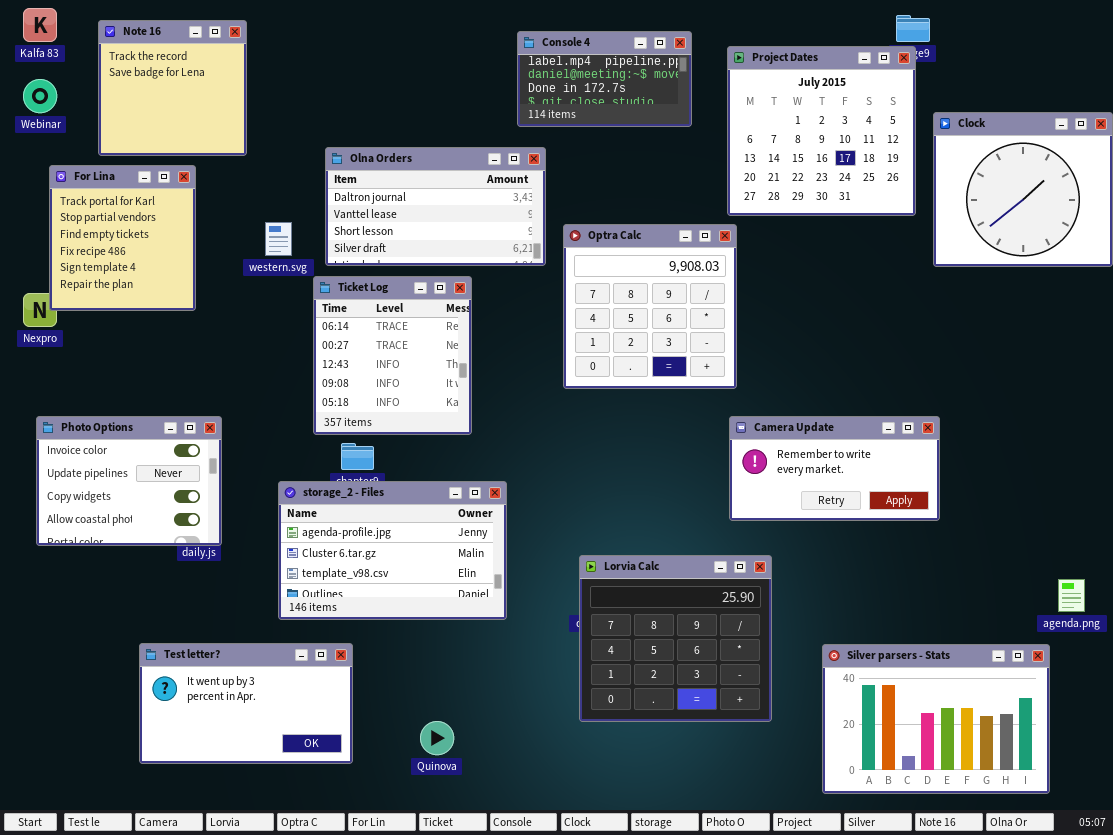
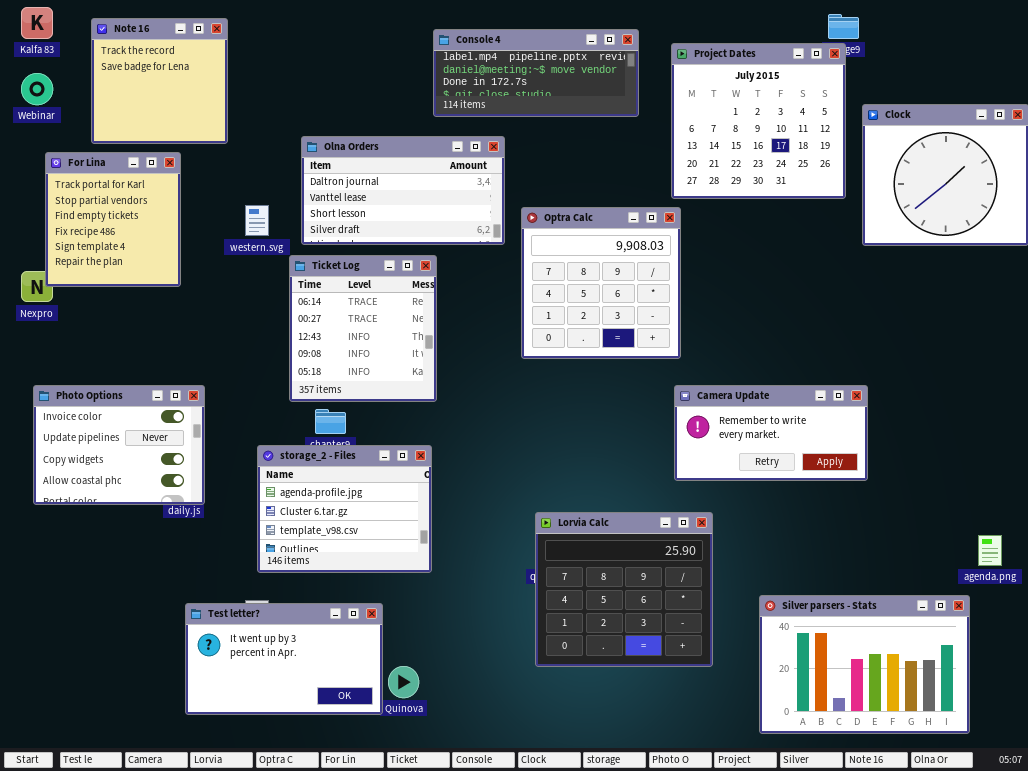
Console 4: [517,31,692,127] -> [433,29,639,117], resized
storage_2 - Files: [278,481,507,620] -> [257,445,432,573], resized
Test letter?: [139,643,353,764] -> [185,603,383,715], moved

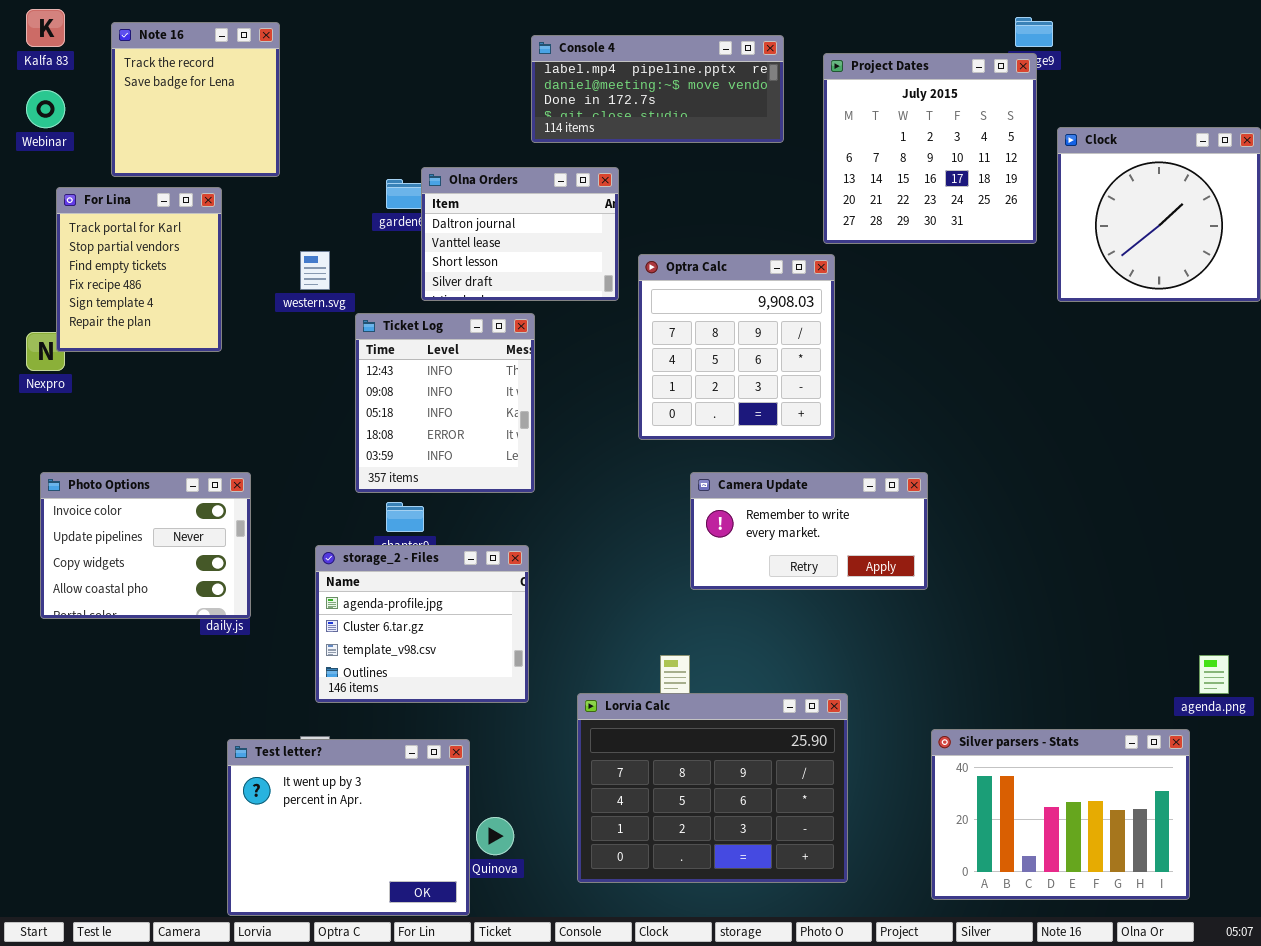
Olna Orders: [301,136,505,245] -> [421,167,619,301], resized
Ticket Log: [289,255,437,402] -> [355,313,535,493], scrolled down 2 rows
Camera Update: [674,385,868,481] -> [690,472,928,590], moved
Lorvia Calc: [535,512,713,667] -> [577,693,848,883], moved, resized
Test letter?: [185,603,383,715] -> [227,739,470,916], resized

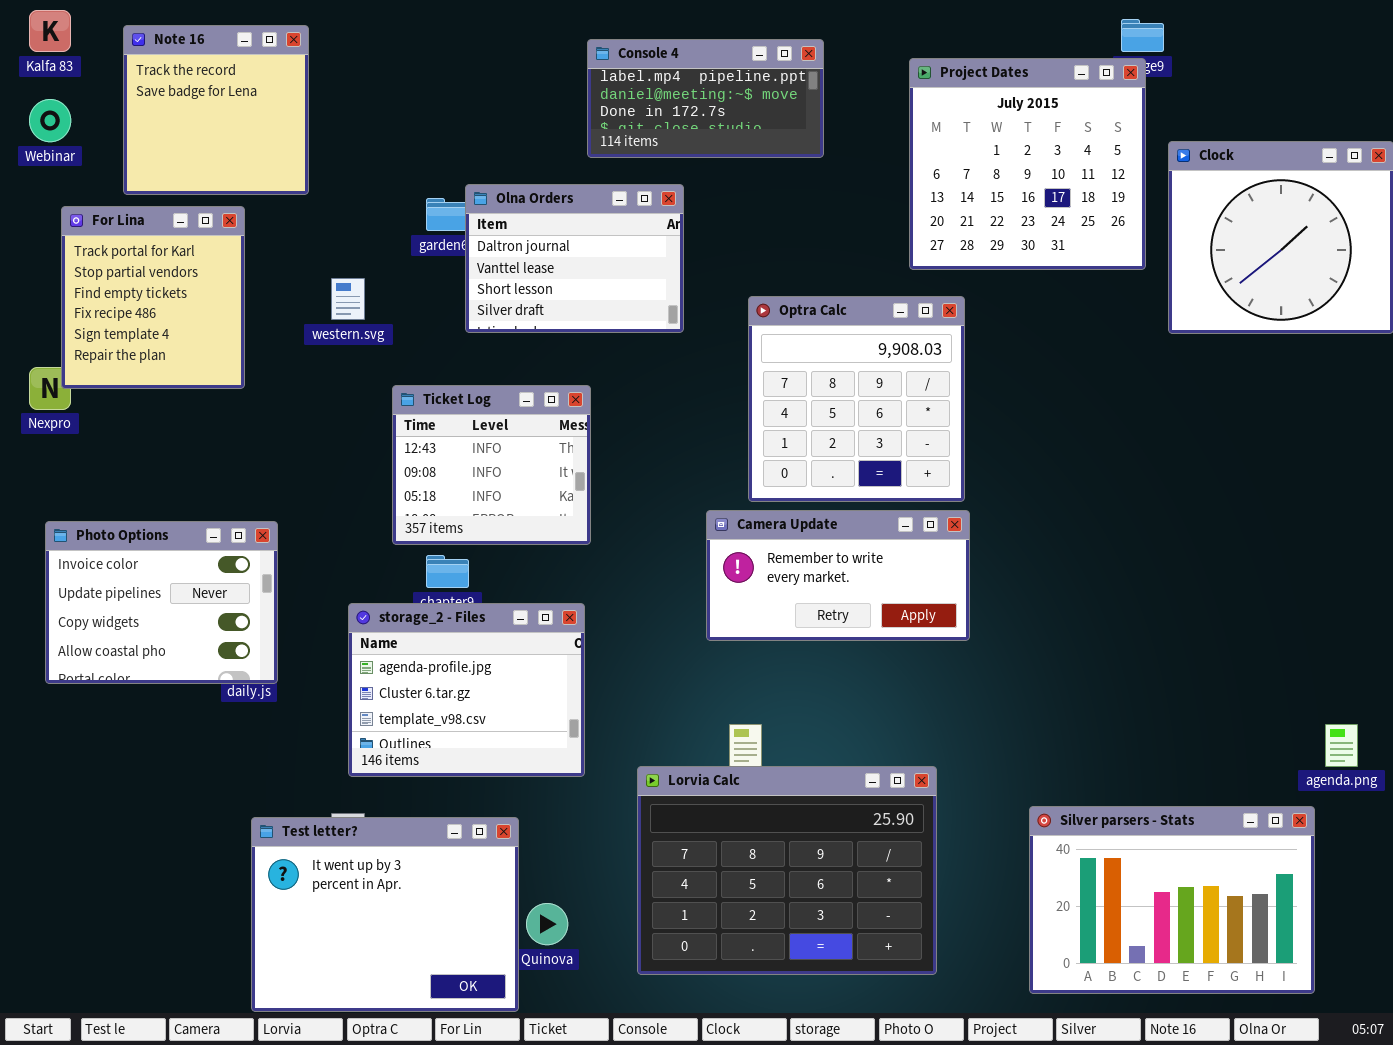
Console 4: [531,35,784,143] -> [587,39,824,158], resized
Optra Calc: [638,254,835,440] -> [748,296,965,502], moved
Ticket Log: [355,313,535,493] -> [392,385,591,545], resized
Camera Update: [690,472,928,590] -> [706,510,970,641], moved

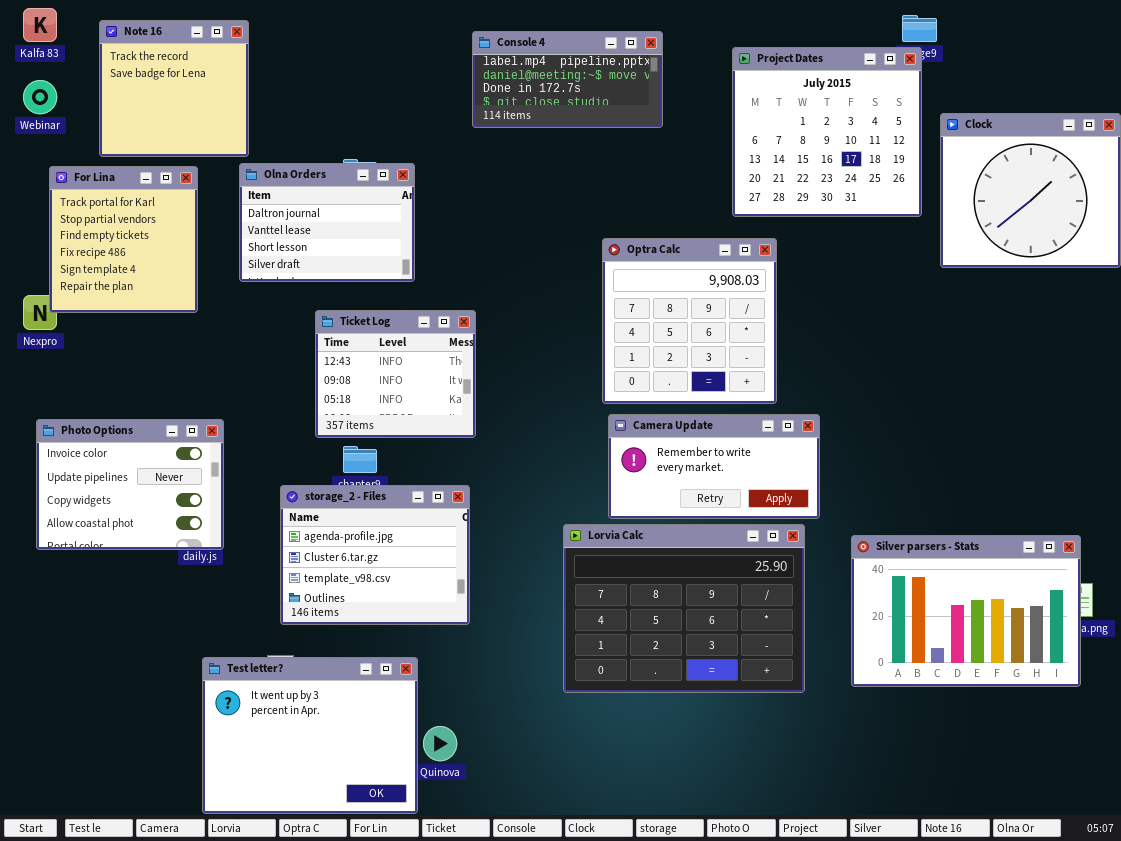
Olna Orders: [465,184,684,333] -> [239,163,415,282], moved
Camera Update: [706,510,970,641] -> [608,414,820,519], moved
Lorvia Calc: [637,766,937,975] -> [563,524,805,693], moved
Silver parsers - Stats: [1029,806,1315,994] -> [851,535,1081,687], moved

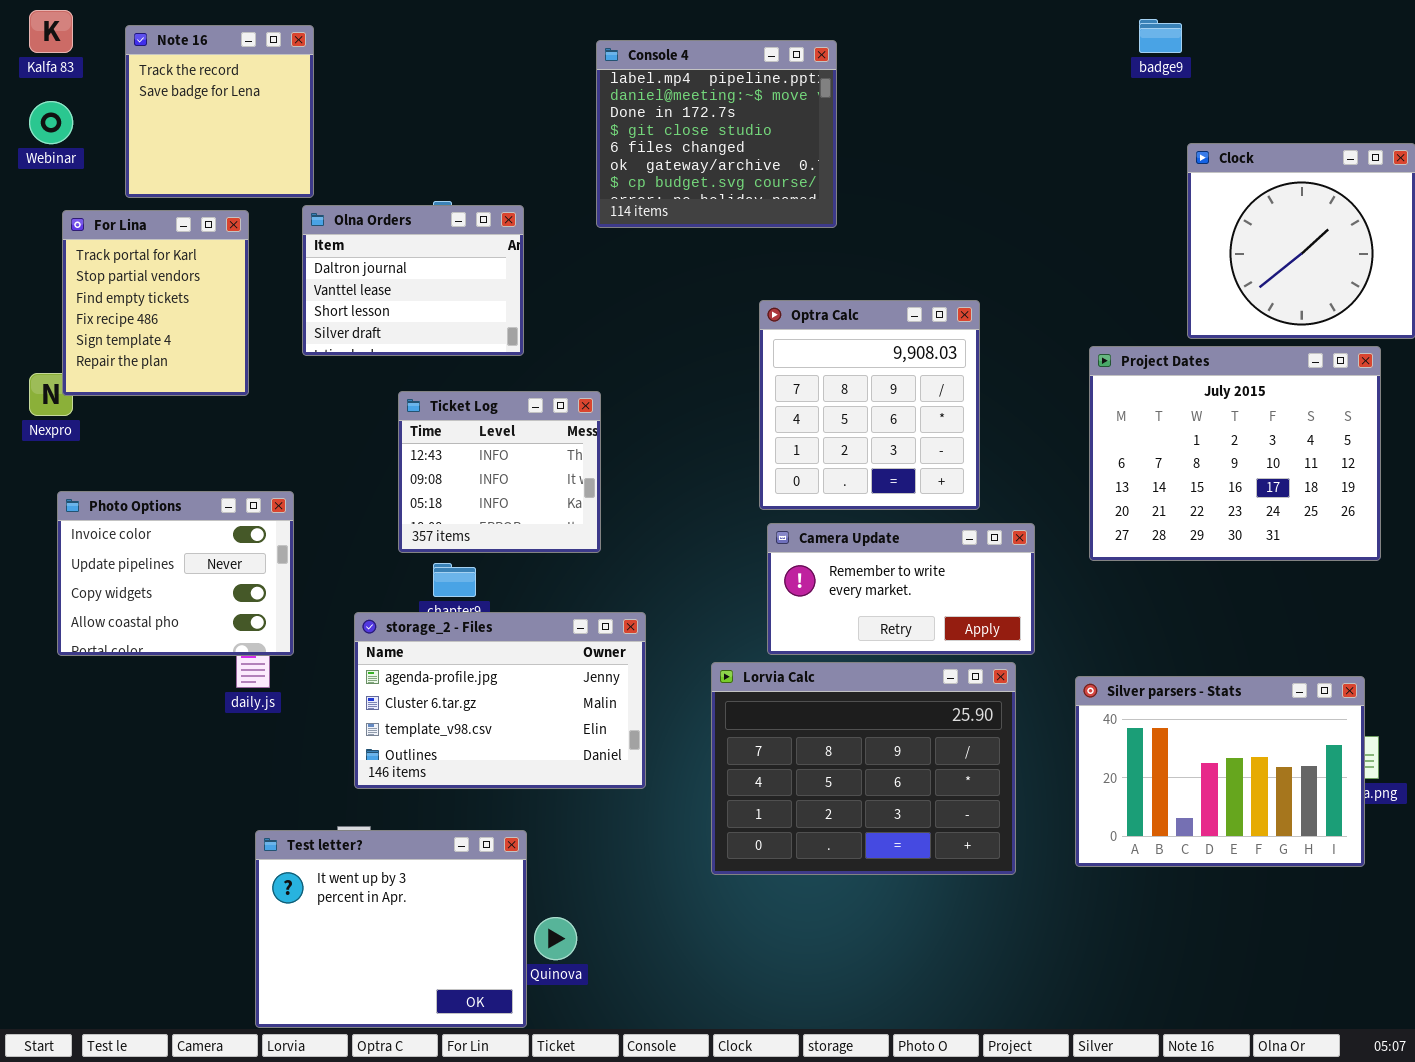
Console 4: [472,31,663,128] -> [596,40,837,228], resized
Project Dates: [732,47,922,217] -> [1089,346,1381,561], moved, resized
Photo Options: [36,419,224,550] -> [57,491,294,656], moved
storage_2 - Files: [280,485,470,625] -> [354,612,646,789], resized

